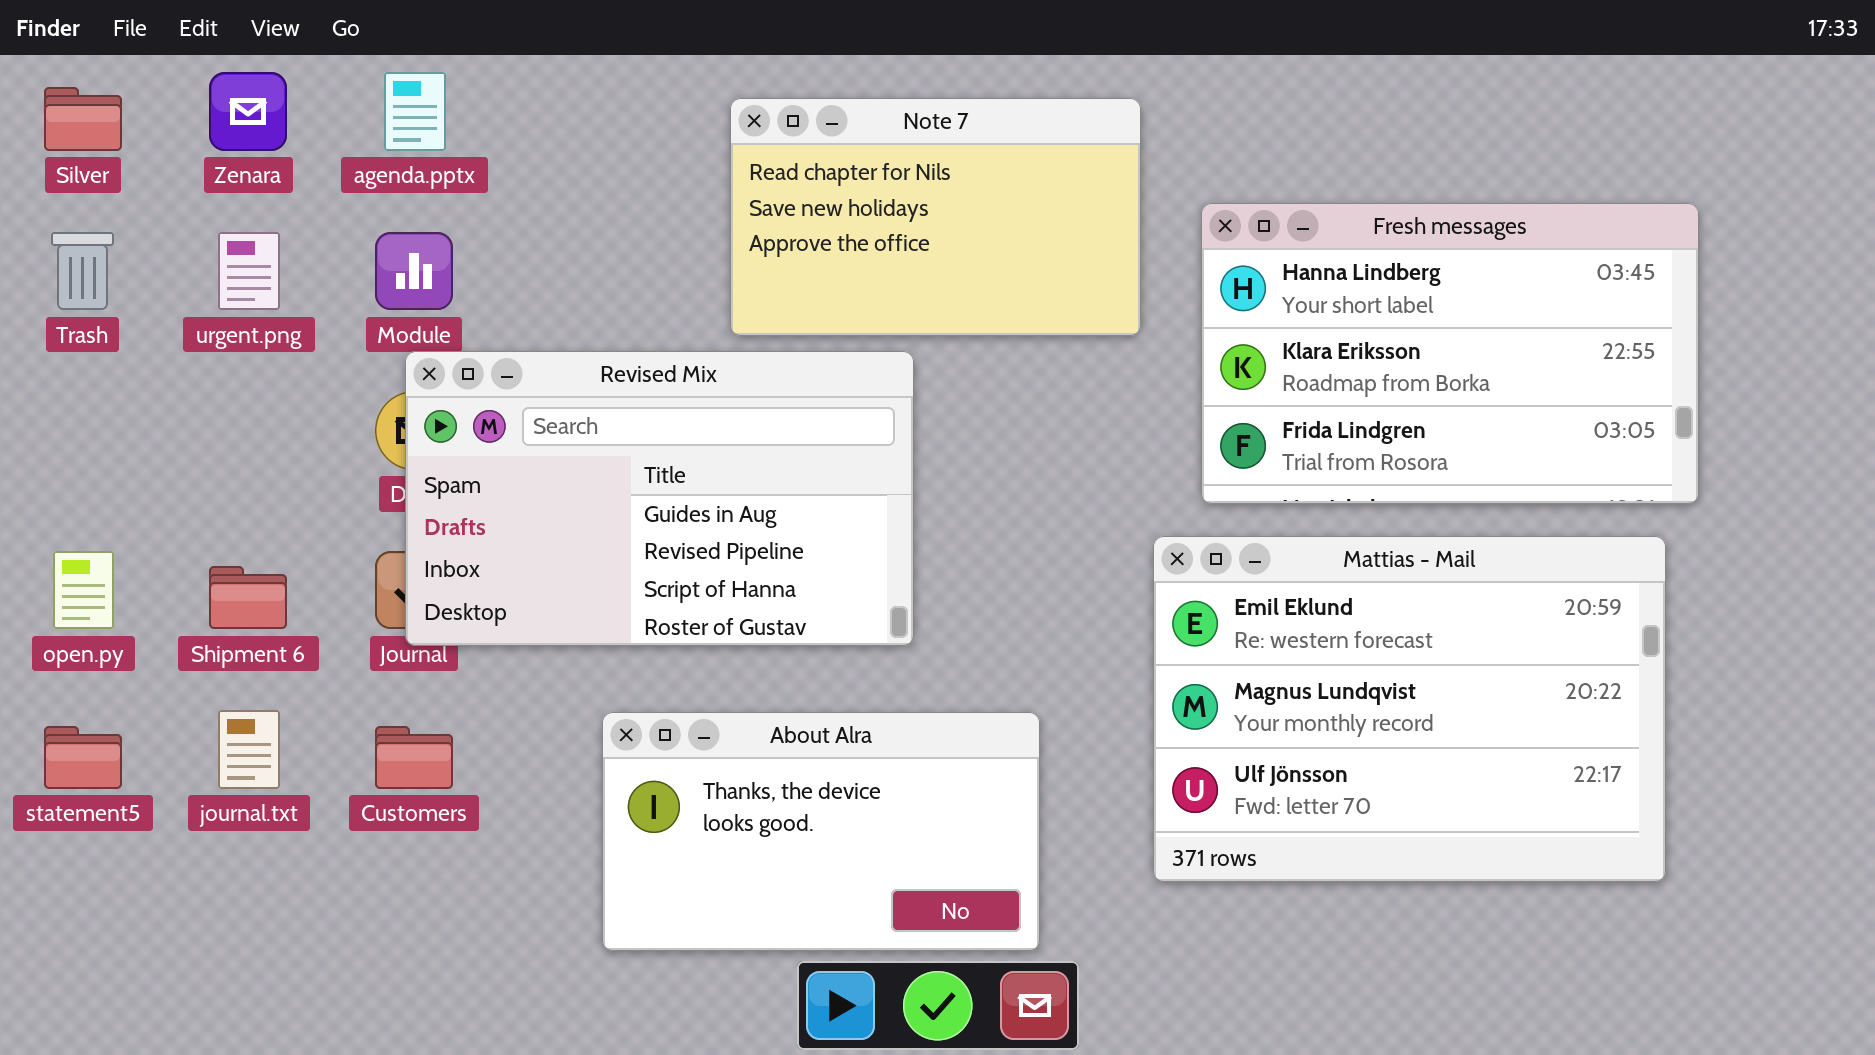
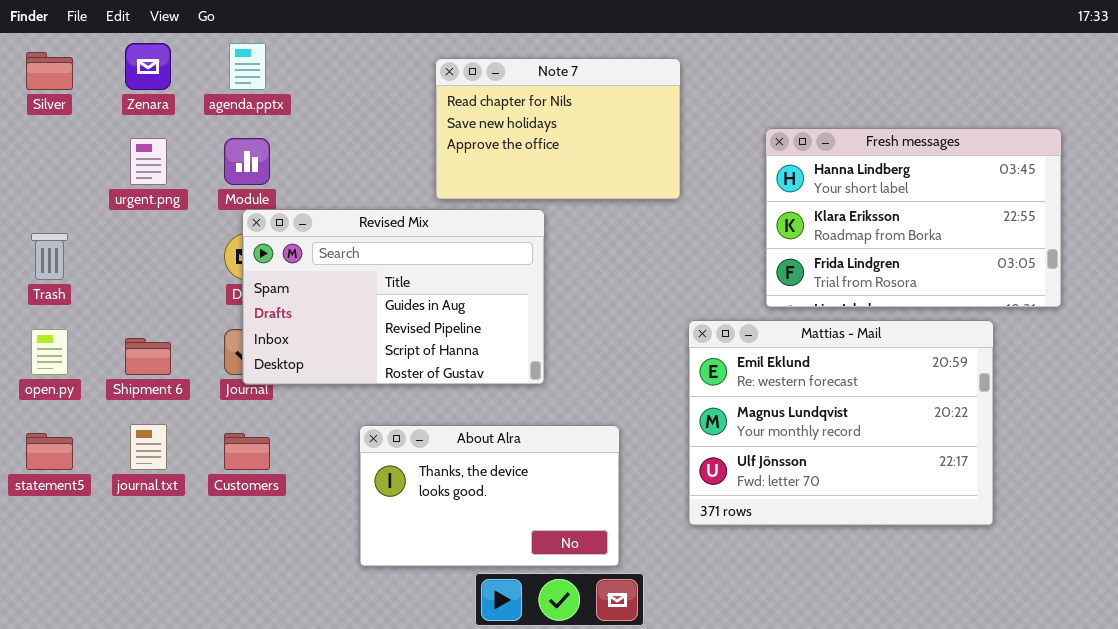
Fresh messages: [1201,203,1699,504] -> [765,128,1062,308], moved
Trash: [51,232,114,310] -> [31,233,68,280], moved

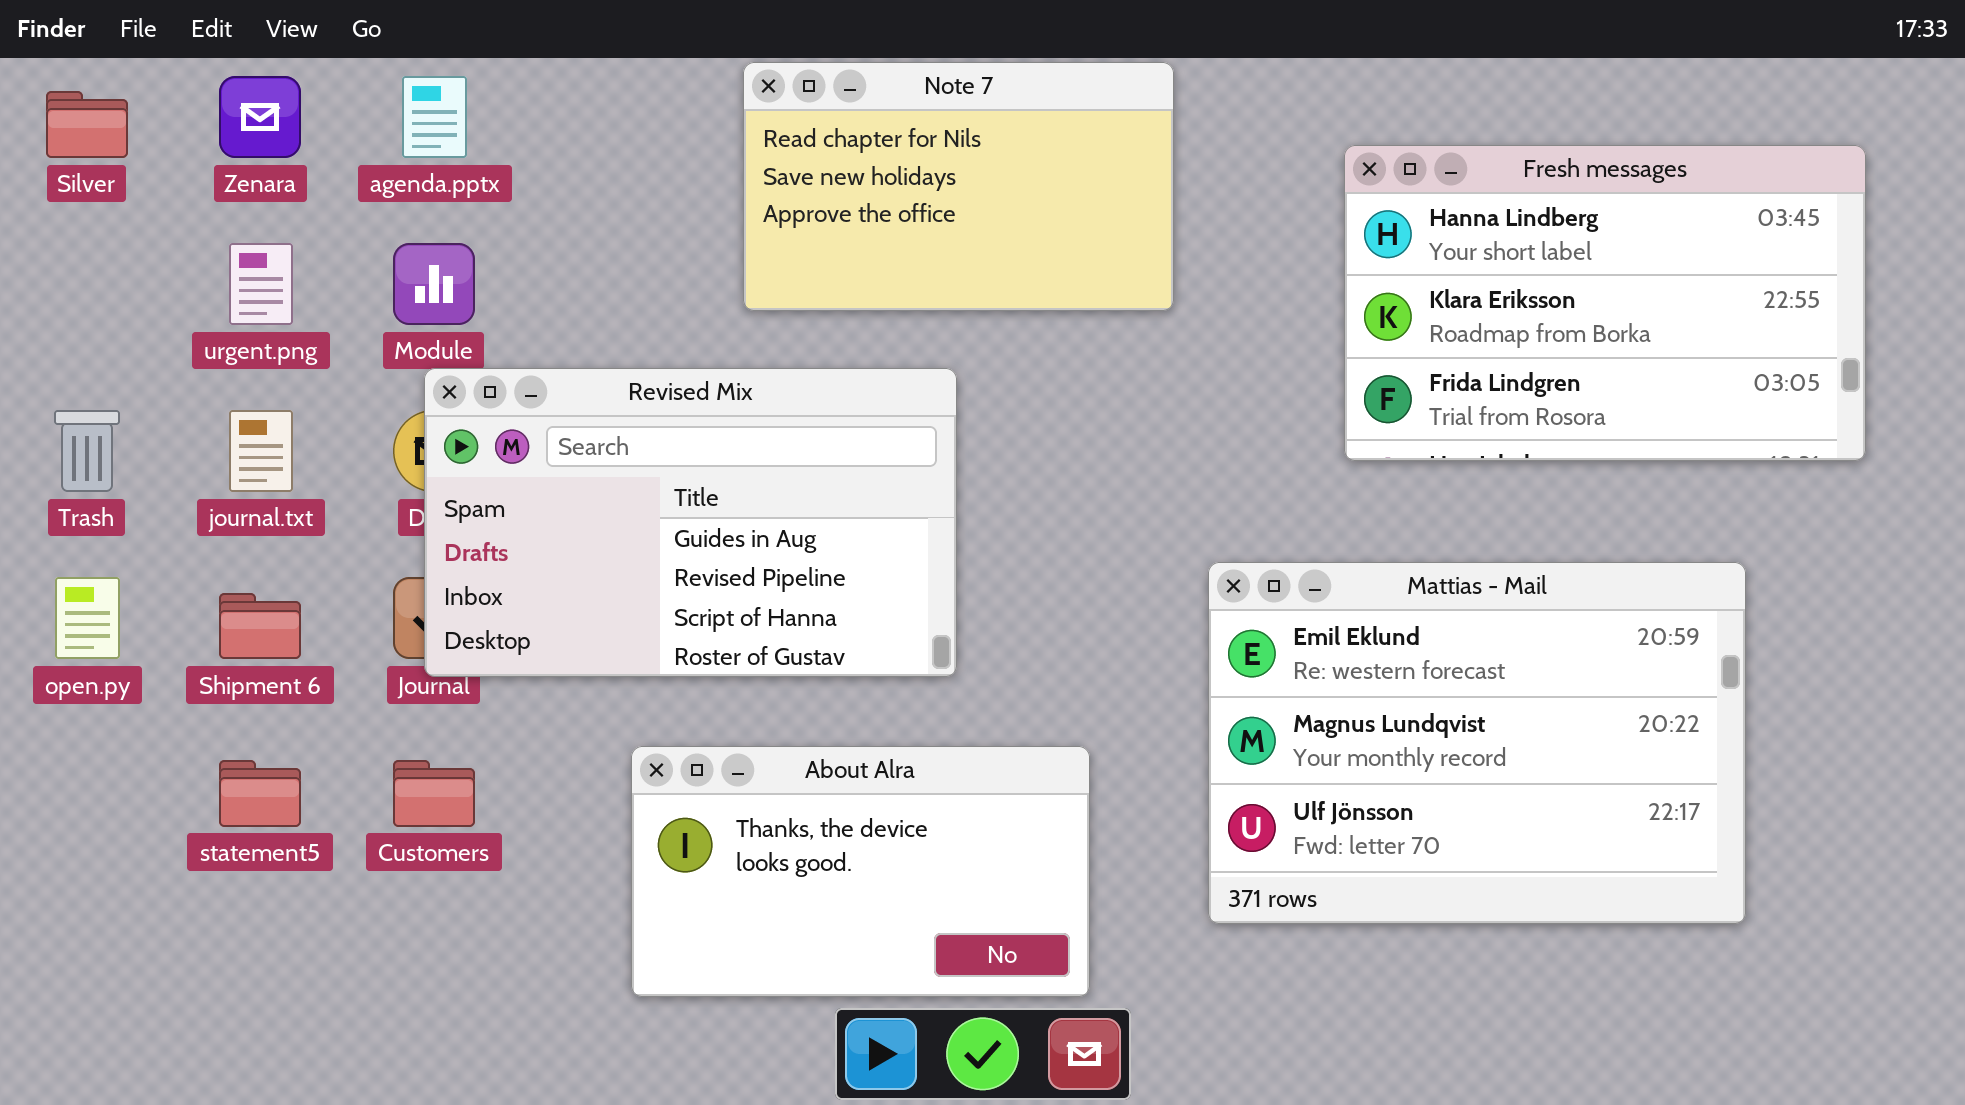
Note 7: [435,58,681,200] -> [743,62,1174,311], moved
Fresh messages: [765,128,1062,308] -> [1344,145,1866,461], moved
journal.txt: [130,424,167,470] -> [229,410,293,492], moved
statement5: [26,433,73,470] -> [219,760,301,827], moved

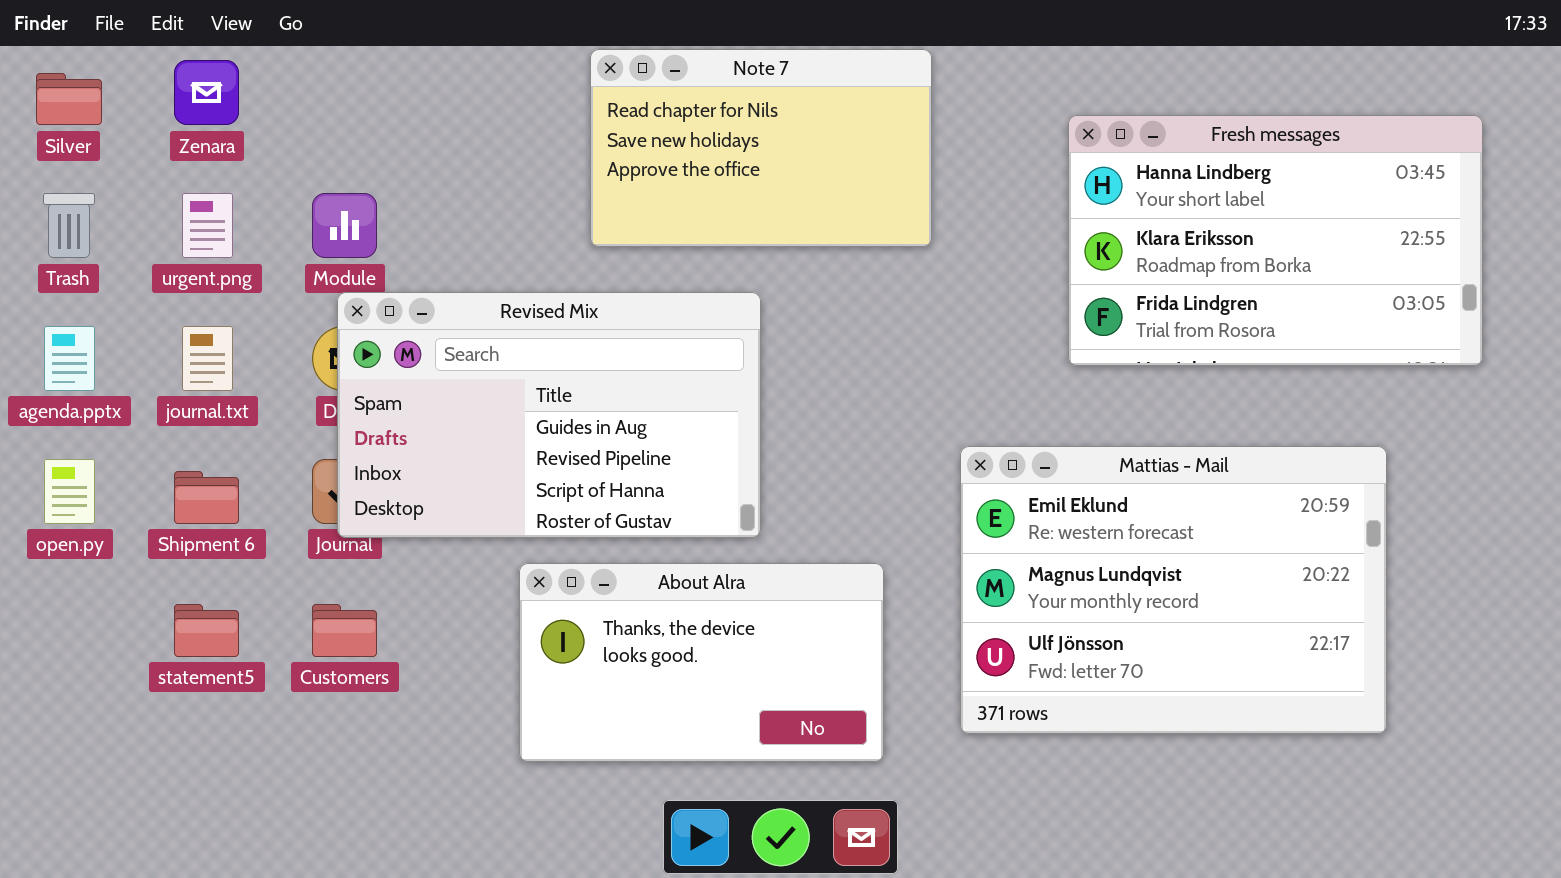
agenda.pptx: [402,76,467,158] -> [44,326,95,391], moved
Trash: [54,410,120,492] -> [43,193,95,258], moved
About Alra: [631,746,1090,997] -> [519,563,884,762], moved

